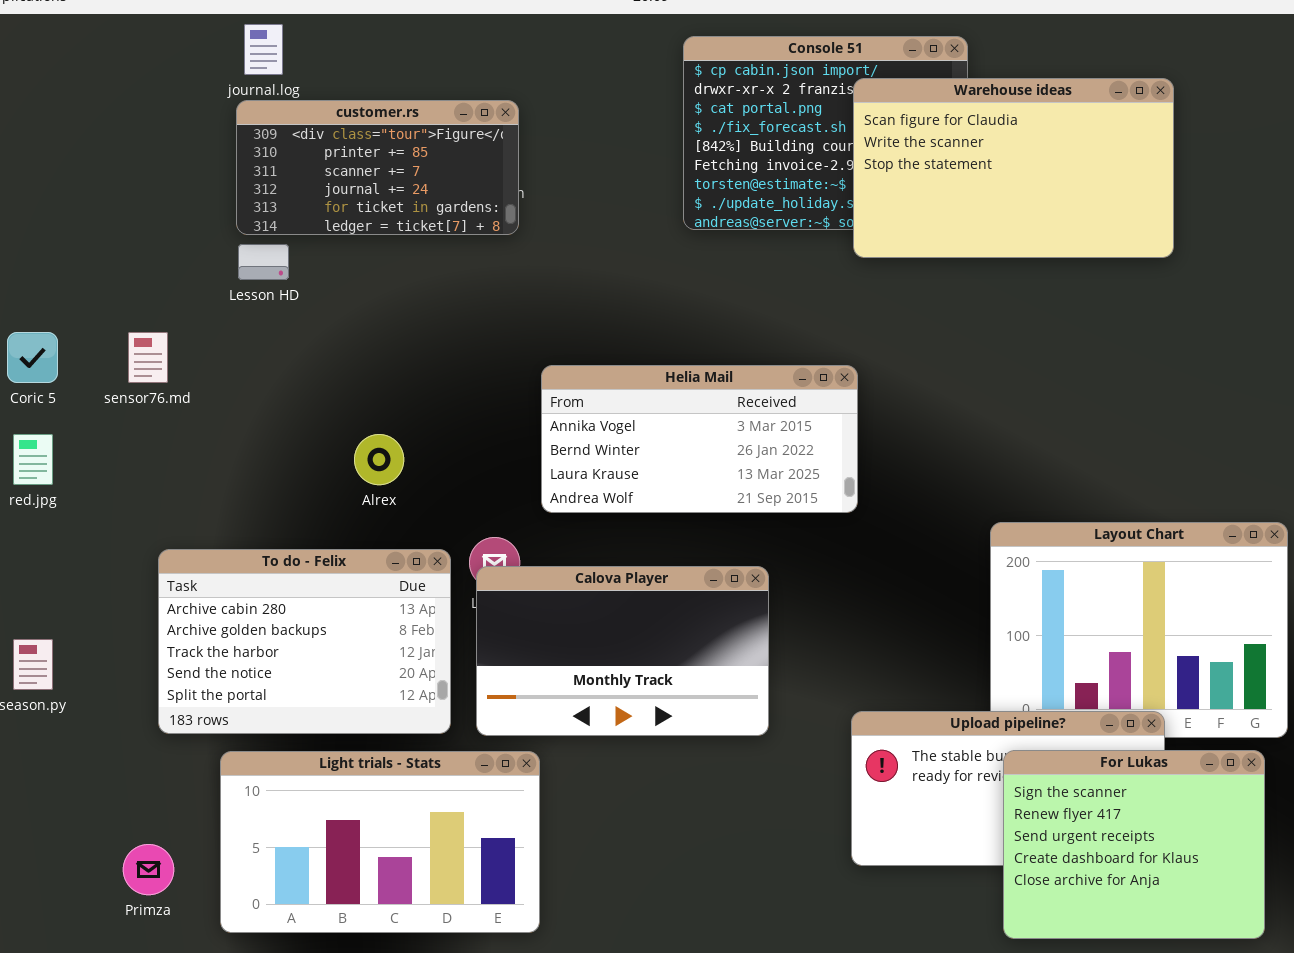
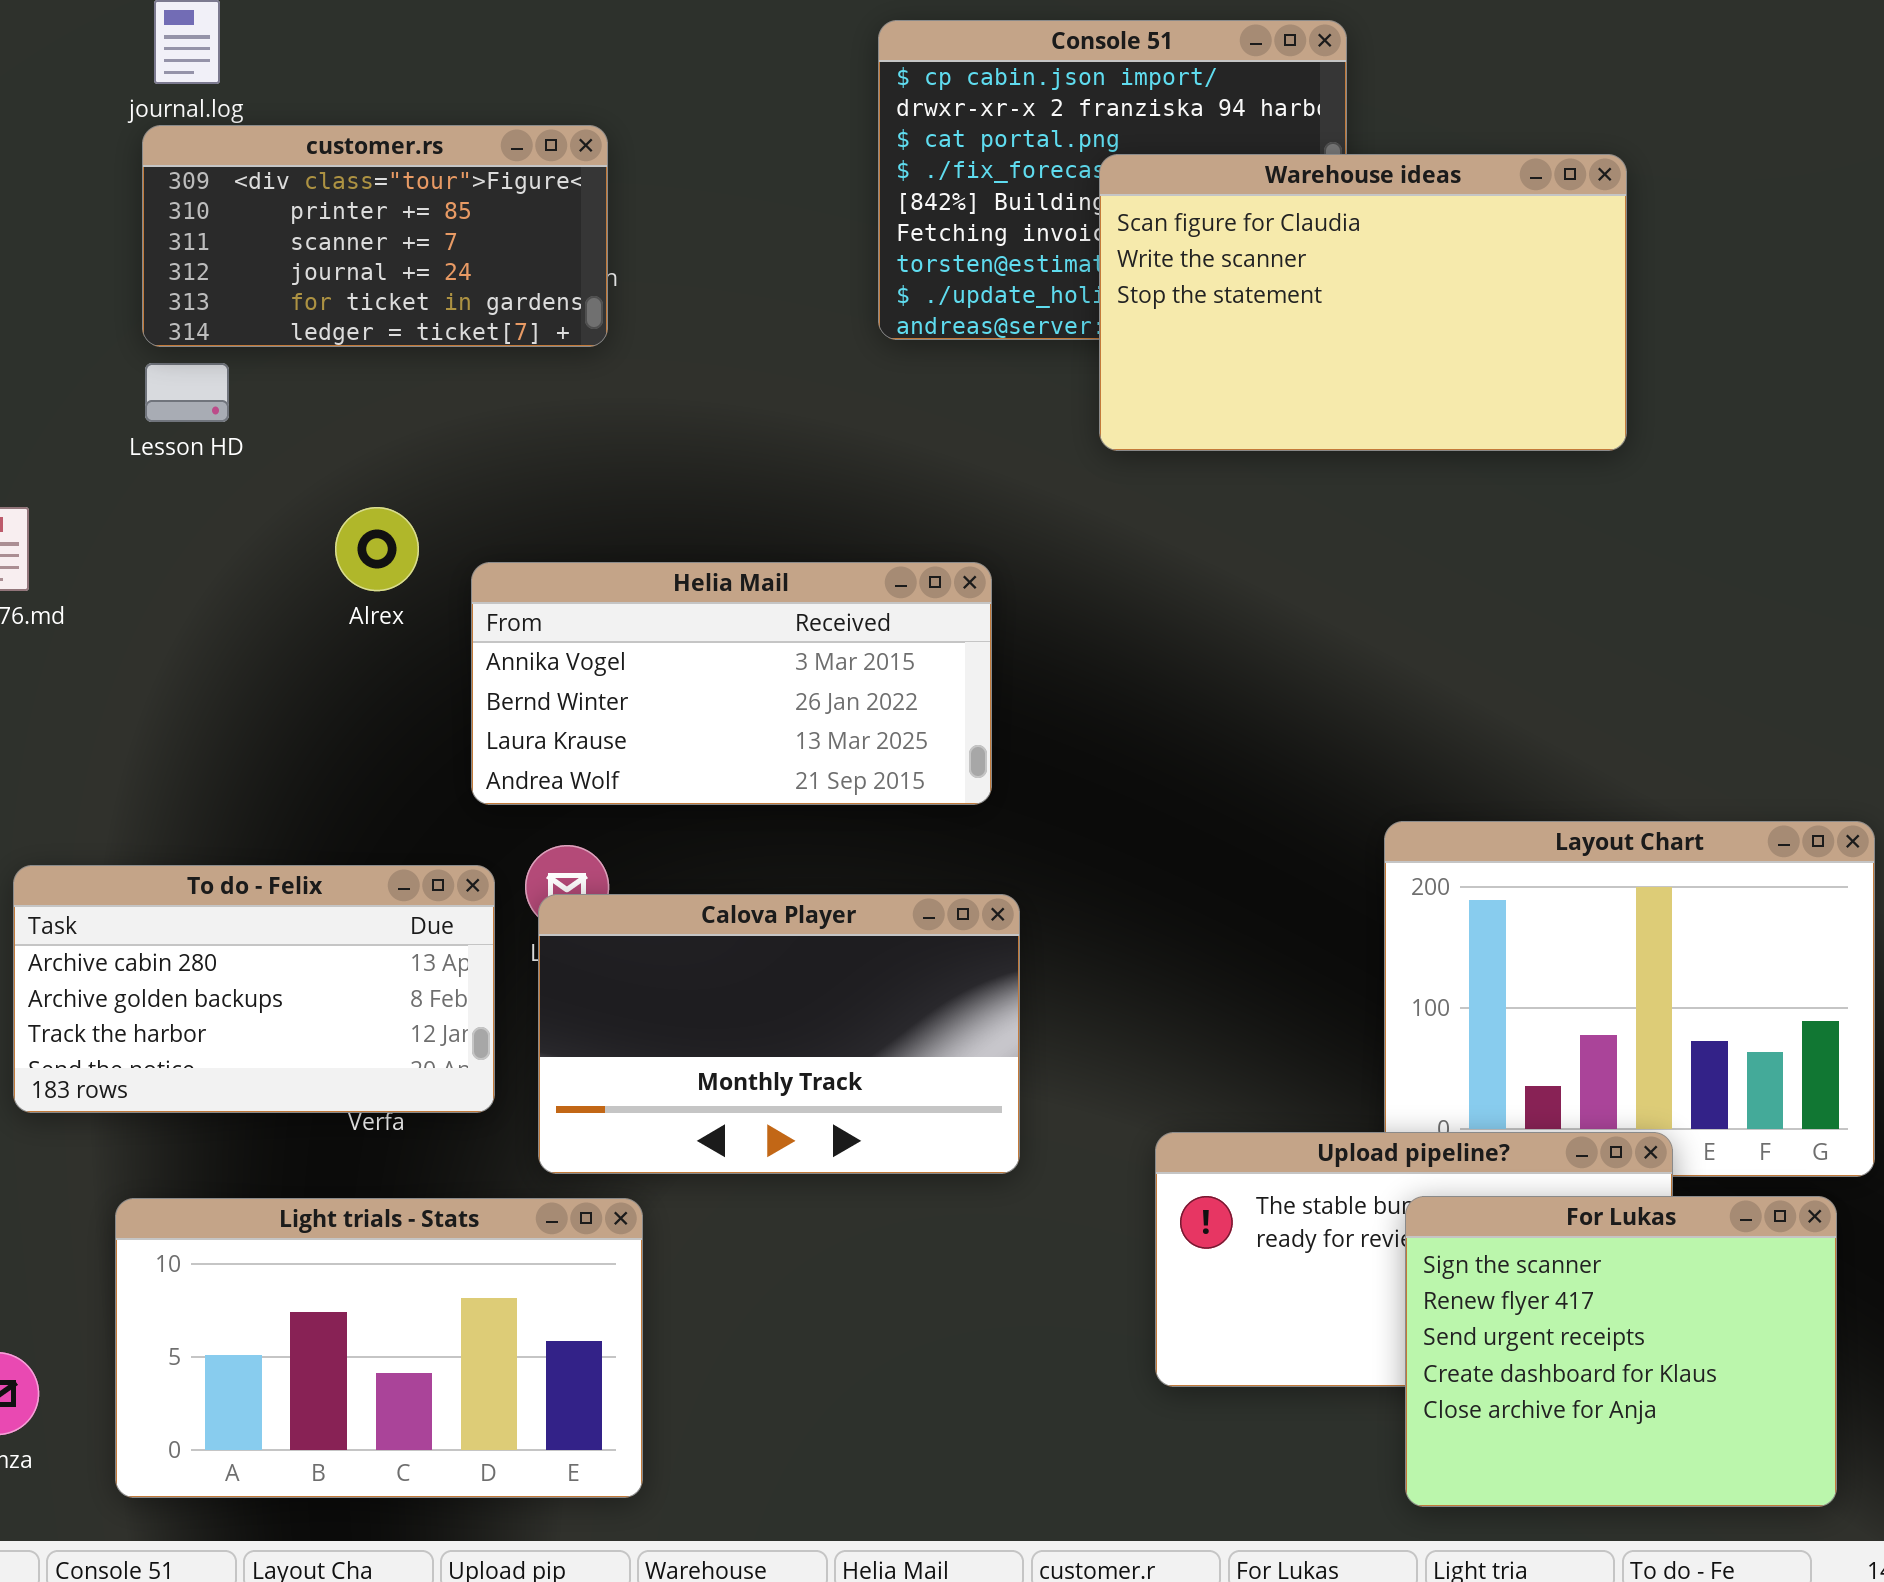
Warehouse ideas: [853,78,1174,258] -> [1099,154,1627,451], moved
Helia Mail: [541,365,858,513] -> [471,562,992,805], moved
Alrex: [354,434,404,485] -> [335,507,419,591], moved
To do - Felix: [158,549,451,734] -> [13,865,495,1113], resized

